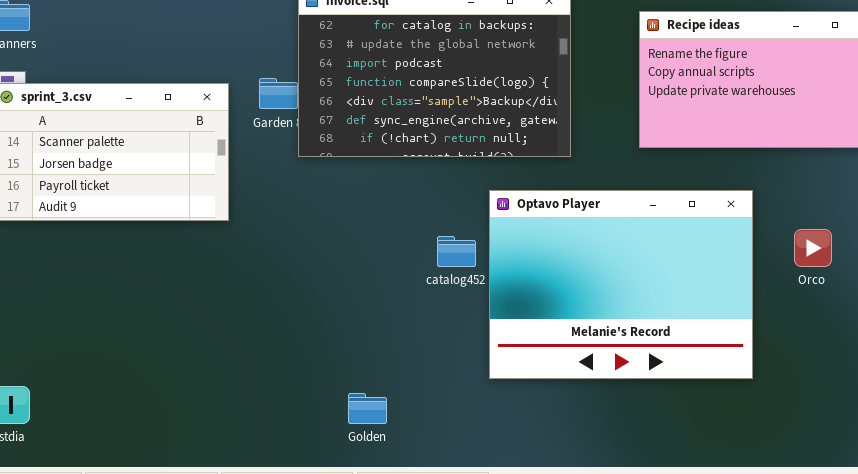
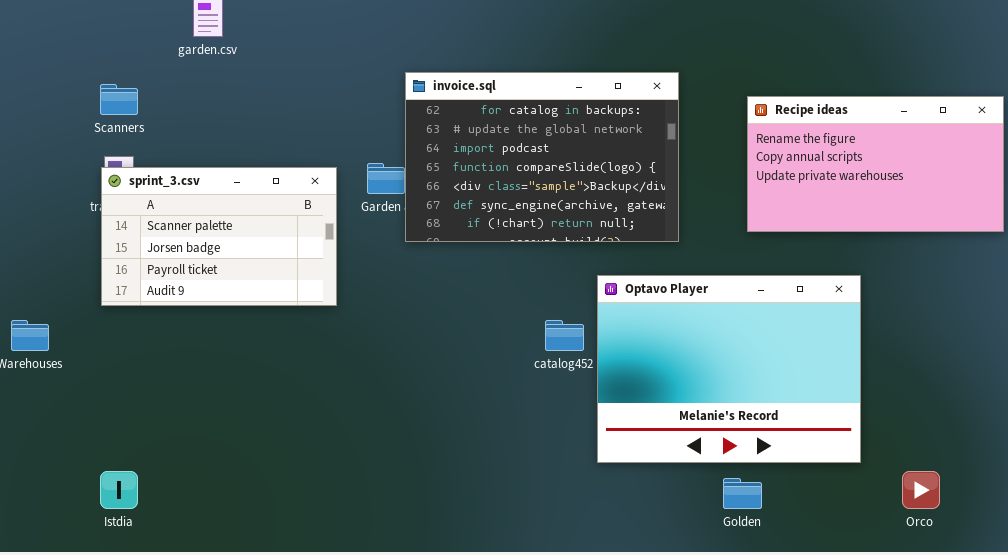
Orco: [794,229,832,267] -> [902,471,940,509], moved
Golden: [348,393,387,424] -> [723,478,762,509], moved

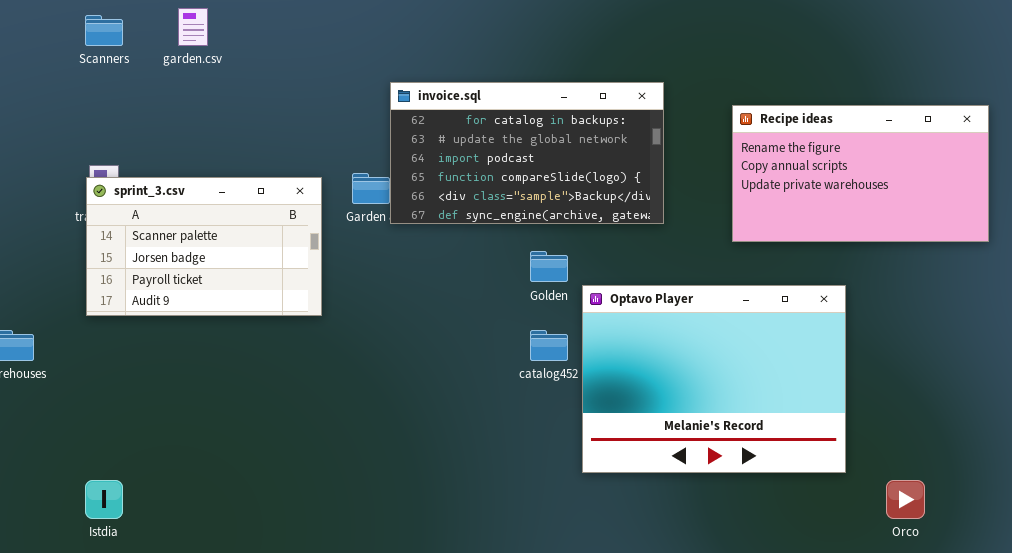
invoice.sql: [405,72,679,242] -> [390,82,664,224], resized
Scanners: [100,84,138,115] -> [85,15,123,46], moved
Golden: [723,478,762,509] -> [530,251,568,282], moved

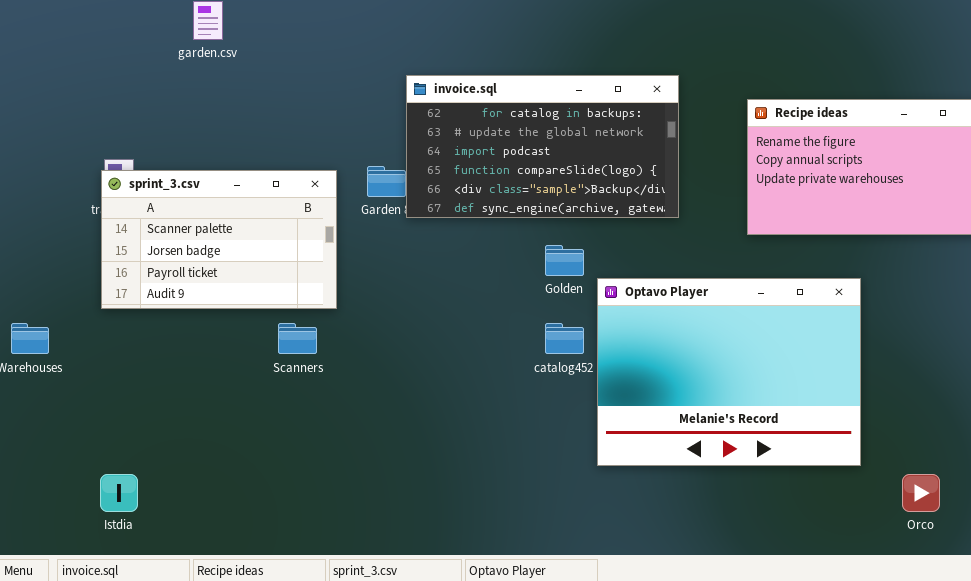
Scanners: [85,15,123,46] -> [278,323,317,354], moved

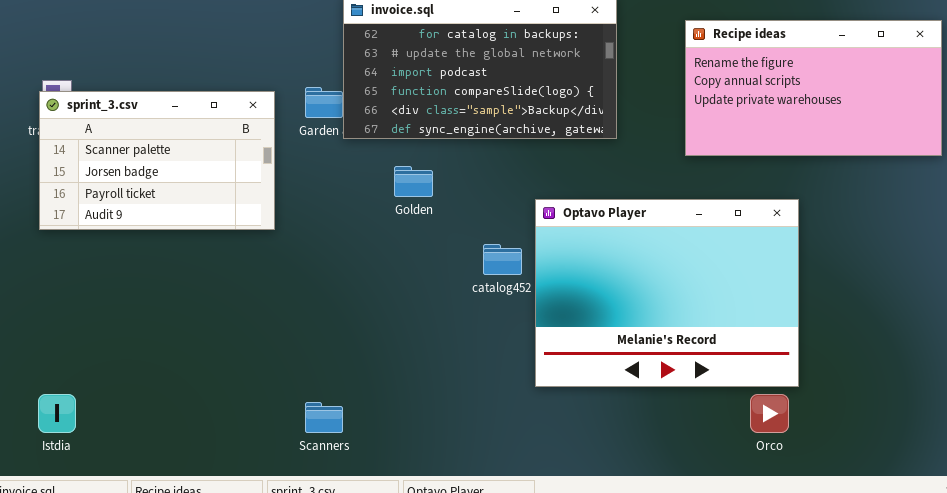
Golden: [545,245,584,276] -> [394,166,433,197], moved
Scanners: [278,323,317,354] -> [305,402,343,433], moved
Orco: [902,474,940,512] -> [750,394,789,433], moved

